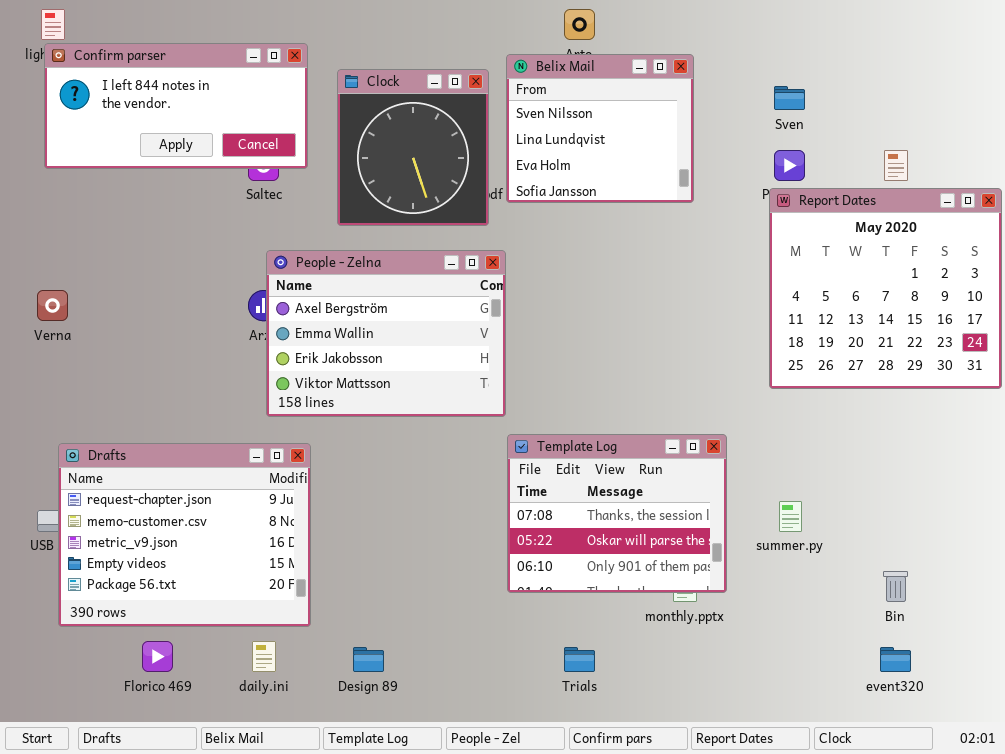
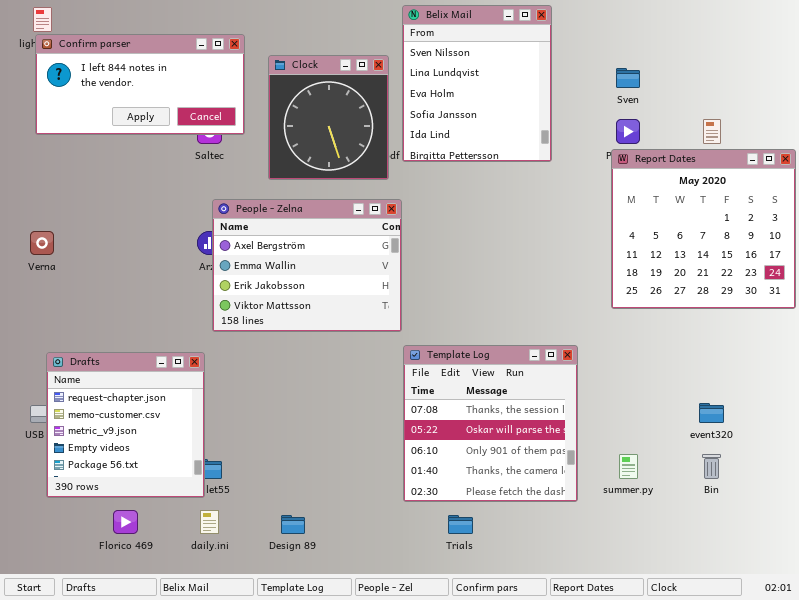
Belix Mail: [506,54,694,203] -> [402,5,552,162], resized
Template Log: [507,434,727,593] -> [403,345,578,502], resized
Drafts: [58,443,311,627] -> [46,352,205,498], resized
summer.py: [779,501,802,532] -> [619,454,638,479], moved
event320: [880,647,911,672] -> [699,403,724,423], moved

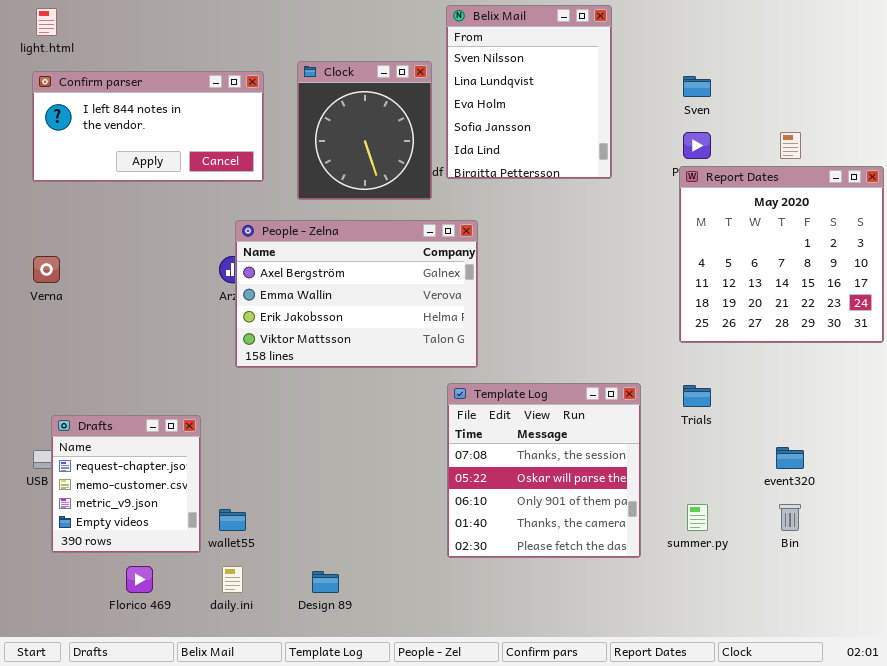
Confirm parser: [35,34,245,135] -> [32,71,264,182], moved
People - Zelna: [212,199,402,332] -> [235,220,478,368], resized
Drafts: [46,352,205,498] -> [51,415,201,553], resized
Trials: [448,515,473,534] -> [683,385,711,407], moved

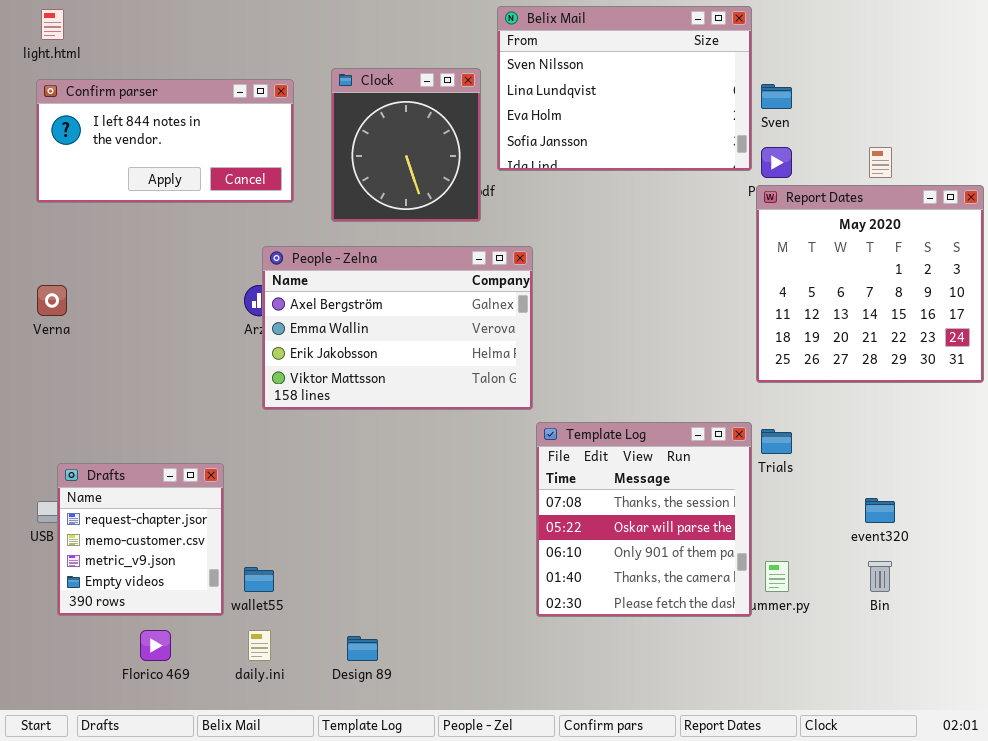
Belix Mail: [446,5,612,179] -> [497,6,752,171], resized
Template Log: [447,383,641,558] -> [536,422,752,617], moved

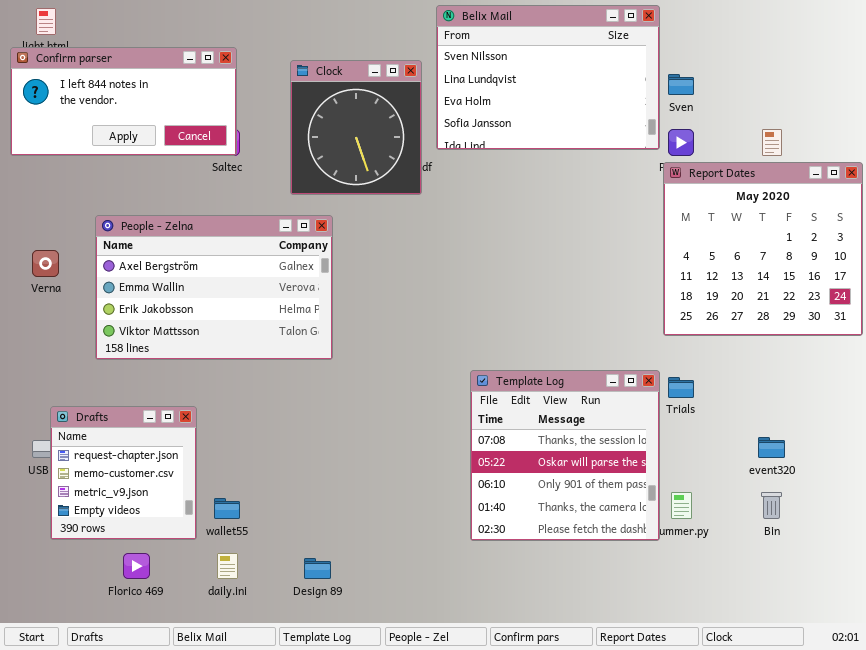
Confirm parser: [36,79,294,203] -> [10,47,237,156], moved
People - Zelna: [262,246,533,410] -> [95,215,333,360], moved

